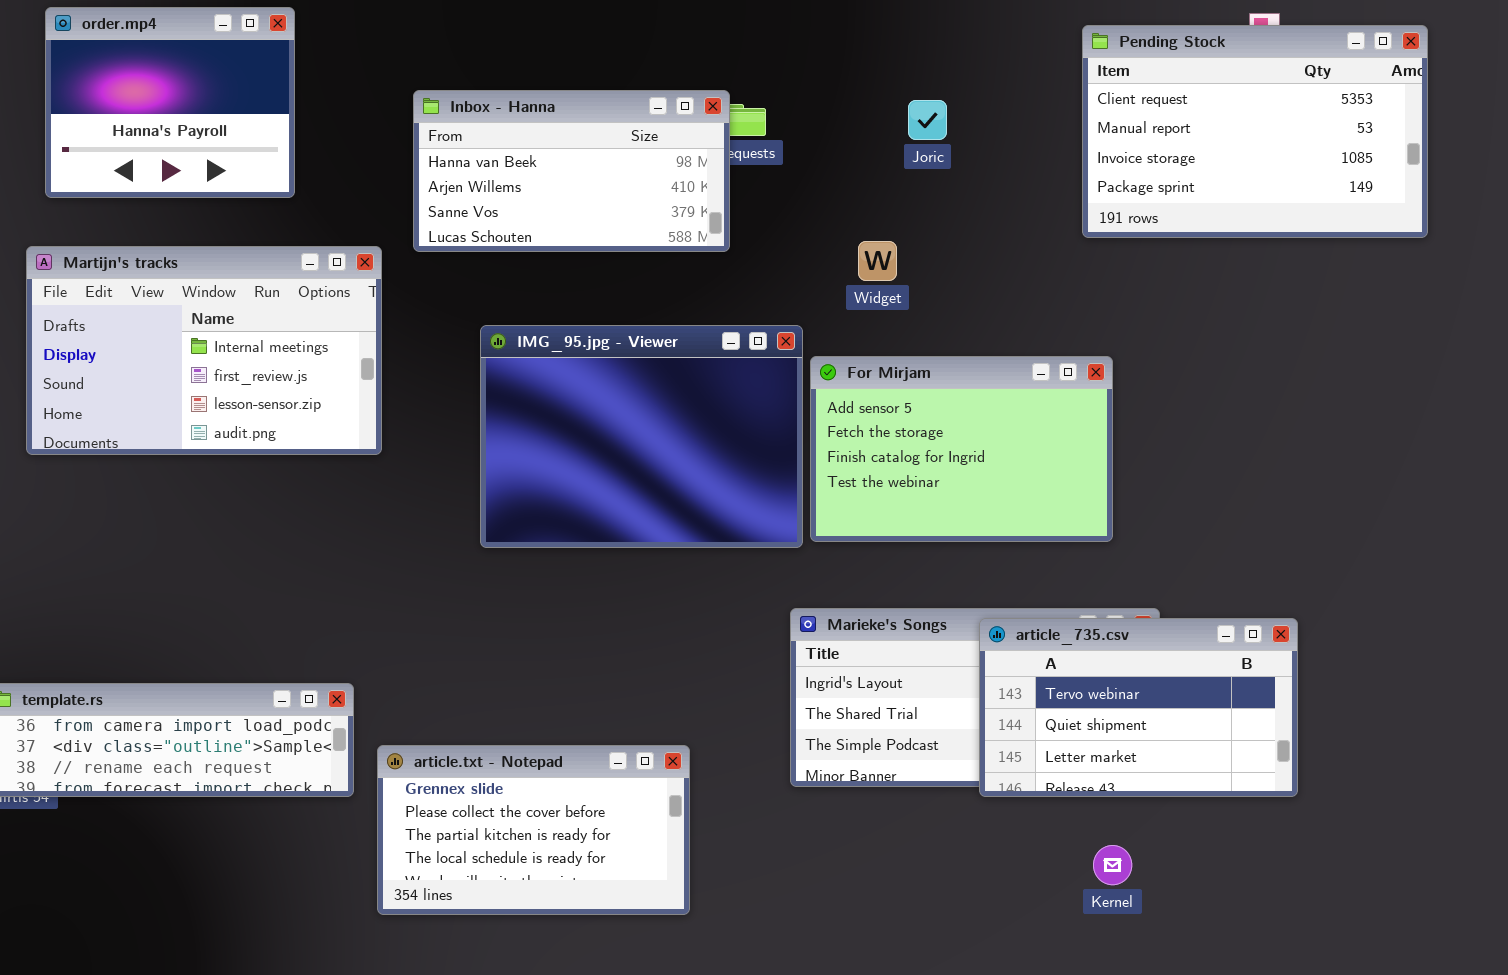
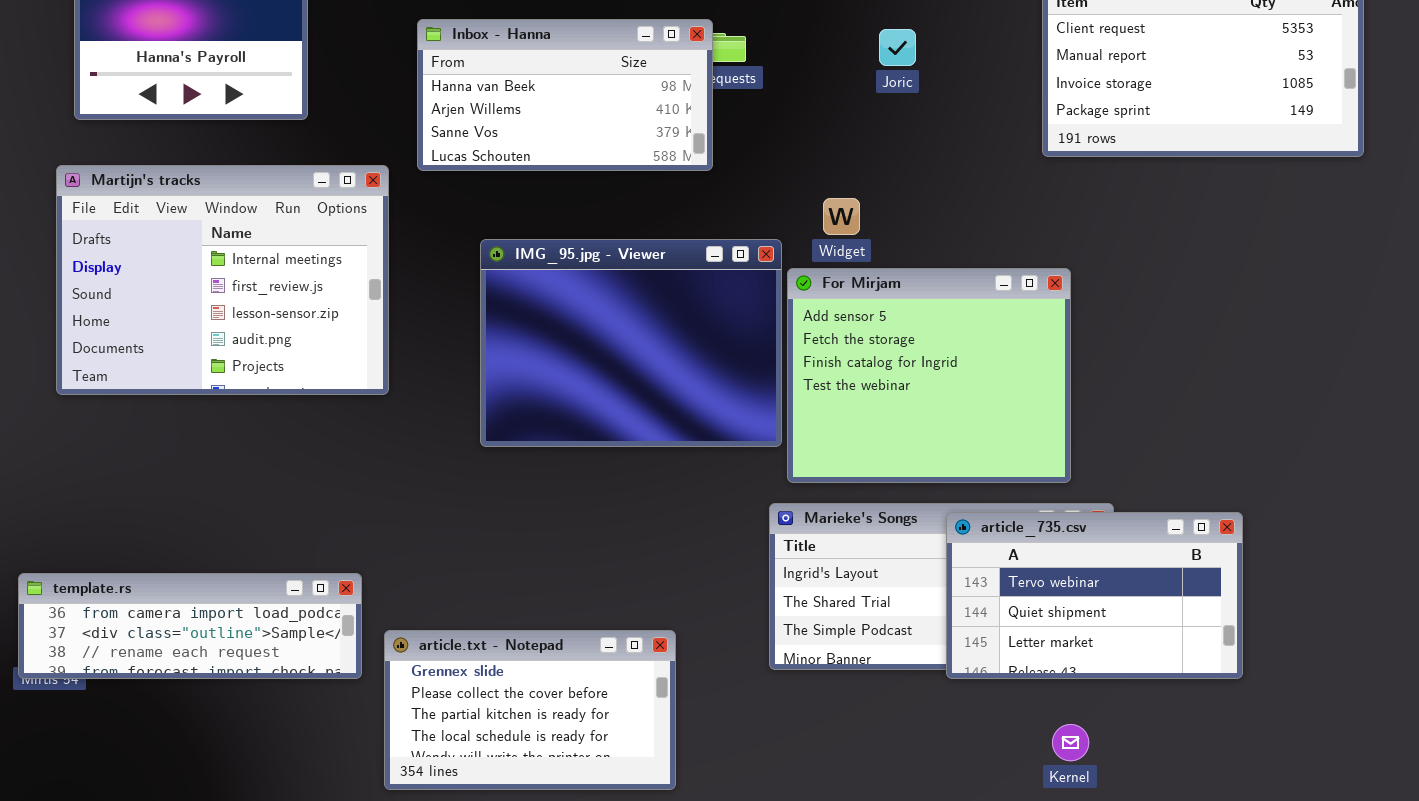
Widget: [858,241,897,281] -> [823,198,860,235], moved
Martijn's tracks: [26,246,382,455] -> [56,165,389,395], resized
For Mirjam: [810,356,1113,542] -> [787,268,1071,483], resized

